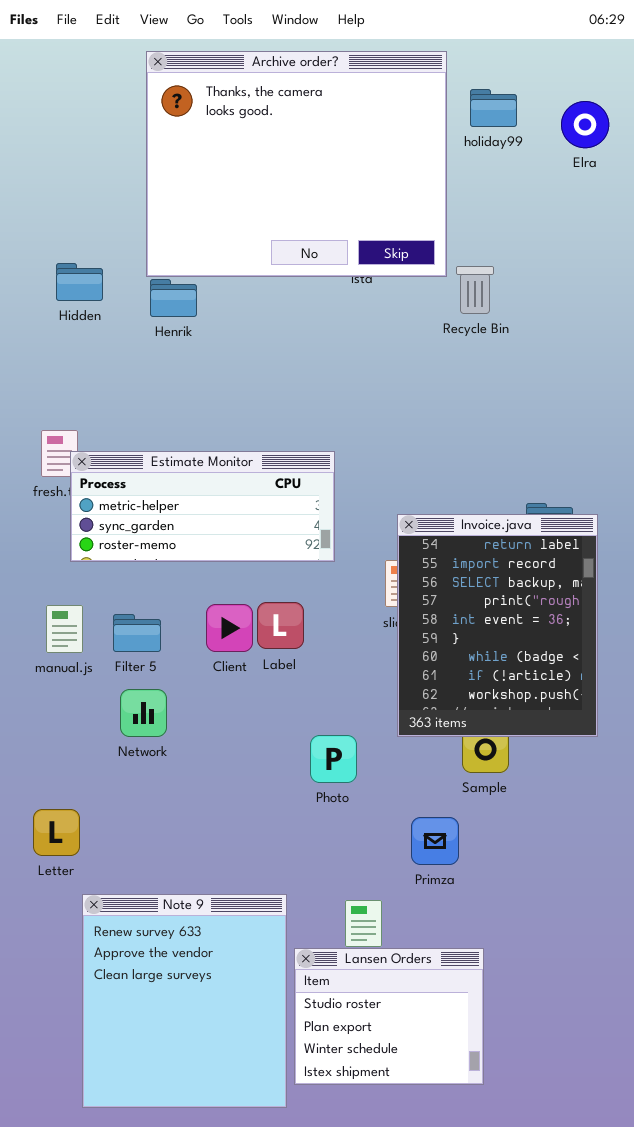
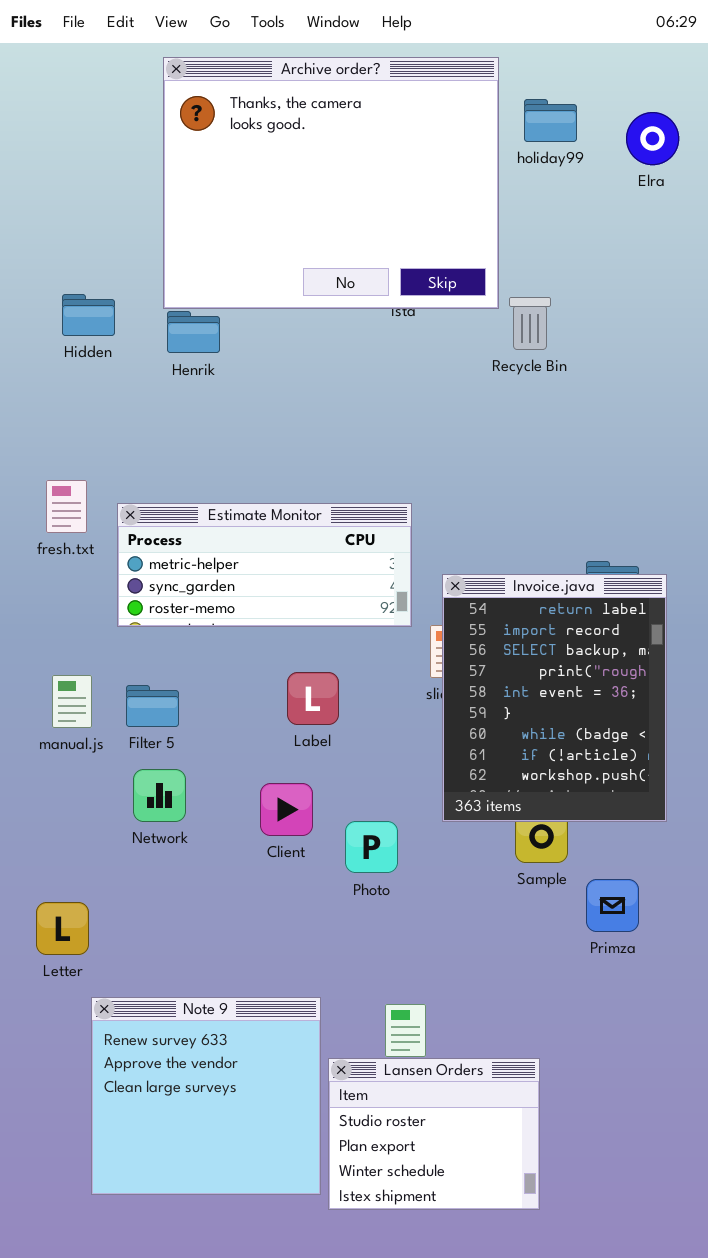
Estimate Monitor: [70,451,335,562] -> [117,503,412,627], moved
Client: [206,604,253,652] -> [260,783,313,836], moved
Primza: [411,817,459,865] -> [586,879,639,932], moved
Note 9: [82,894,287,1108] -> [91,997,321,1195], resized

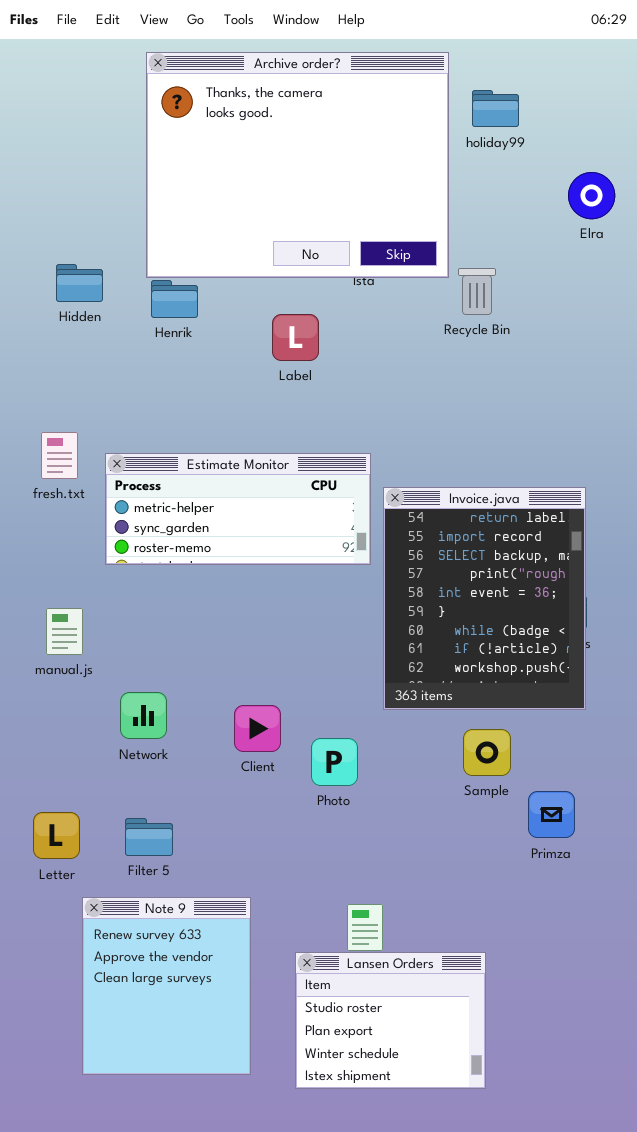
Elra: [626,112,679,165] -> [568,172,615,219], moved
Invoice.java: [442,574,667,822] -> [383,487,586,710], moved
Label: [287,672,339,725] -> [272,314,319,361], moved
Filter 5: [126,685,179,727] -> [125,818,173,856], moved
Note 9: [91,997,321,1195] -> [82,897,251,1075], resized

